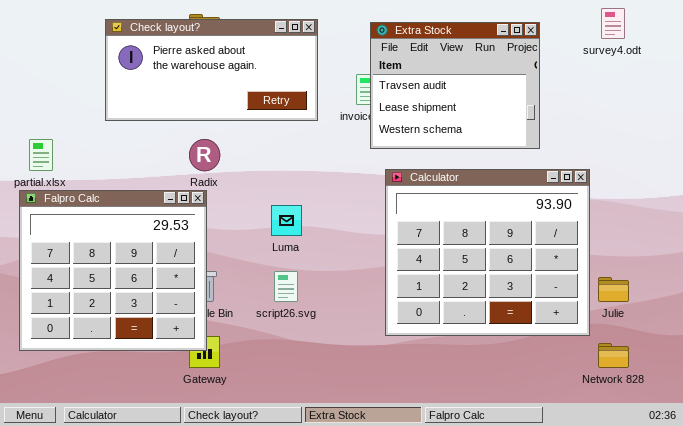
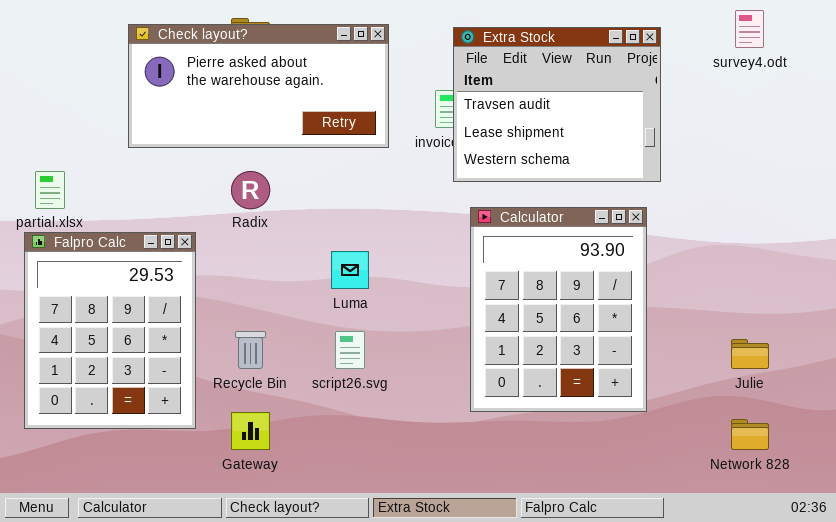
Calculator: [385,169,590,336] -> [470,207,647,412], resized
Falpro Calc: [19,190,207,351] -> [24,232,196,429], resized

